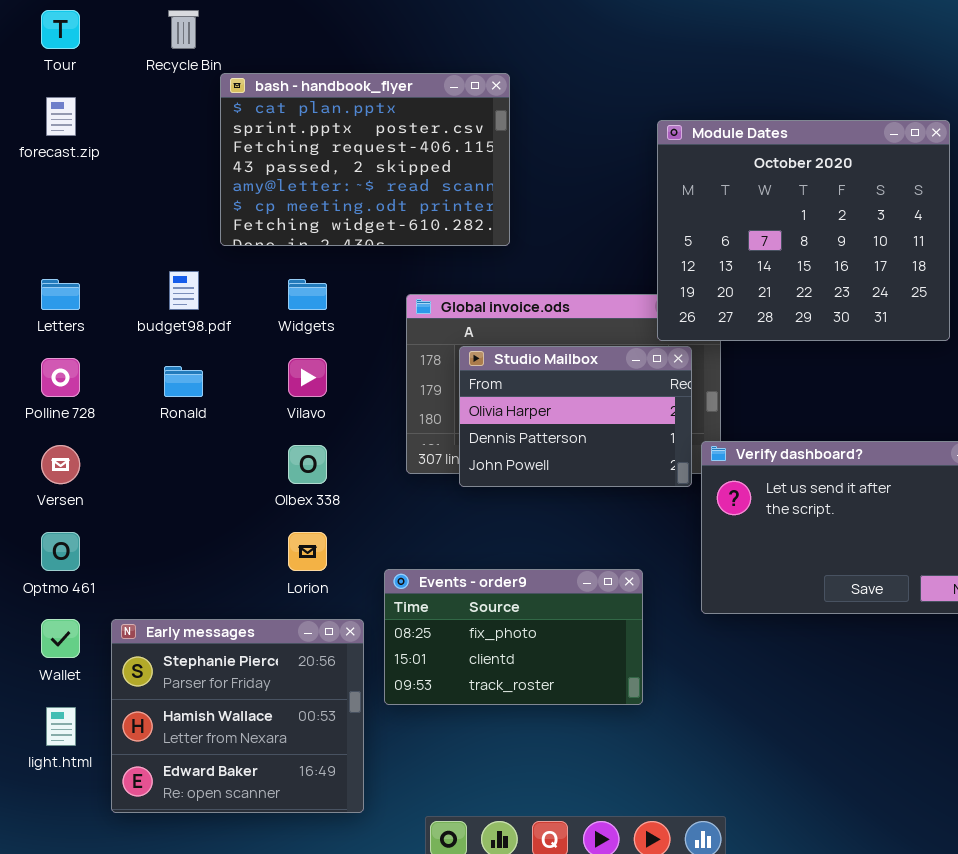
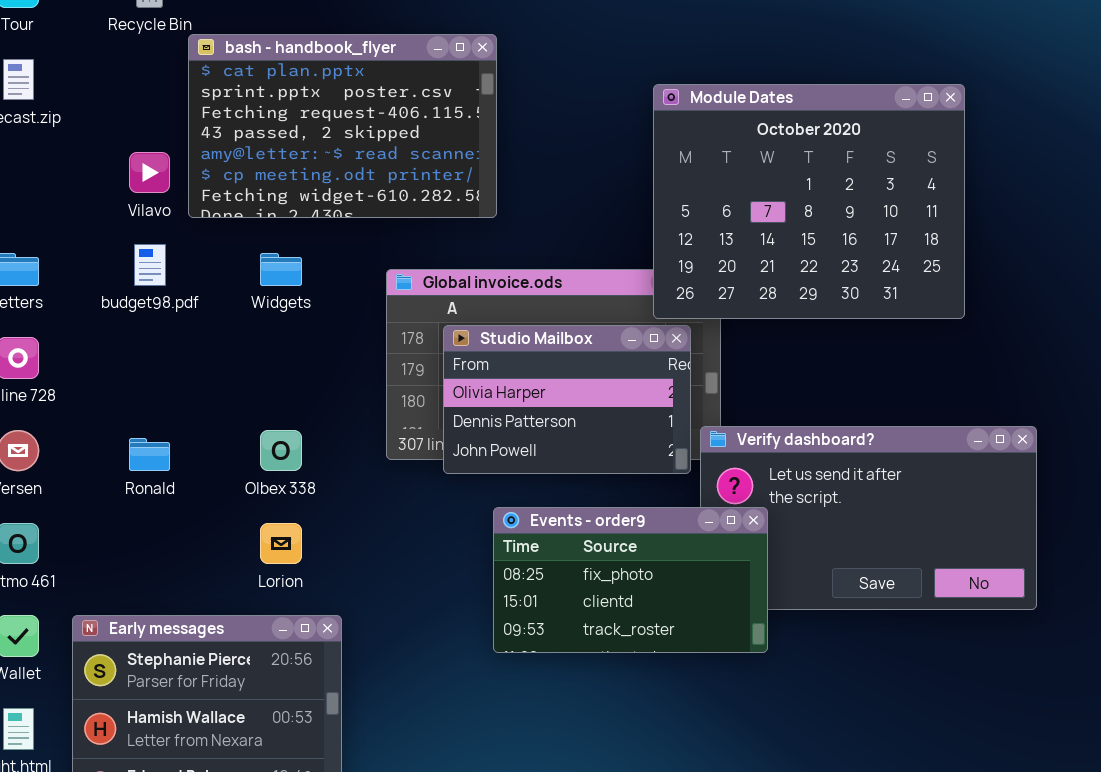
Vilavo: [288,358,327,397] -> [129,152,170,193], moved
Ronald: [164,366,203,397] -> [129,438,170,471], moved
Events - order9: [384,569,643,705] -> [493,507,768,653], moved

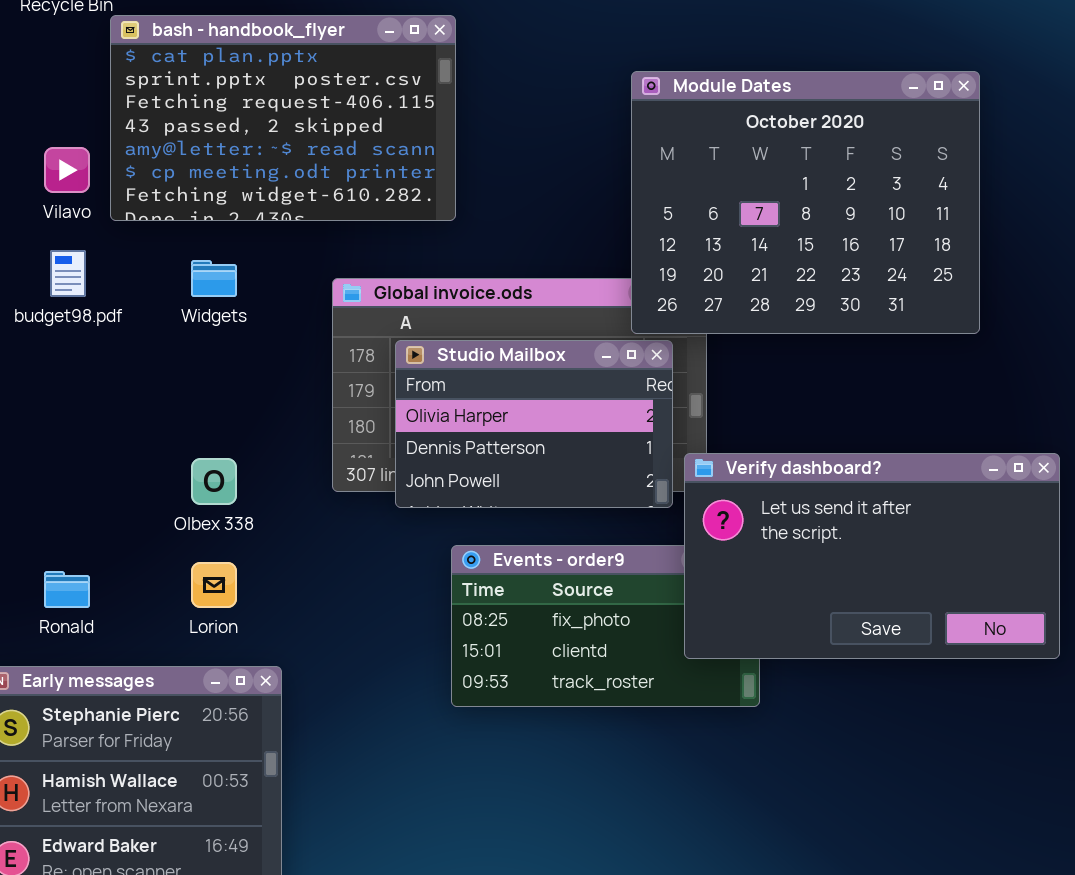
Verify dashboard?: [700,426,1037,610] -> [684,453,1060,659], raised
Ronald: [129,438,170,471] -> [44,571,90,608], moved

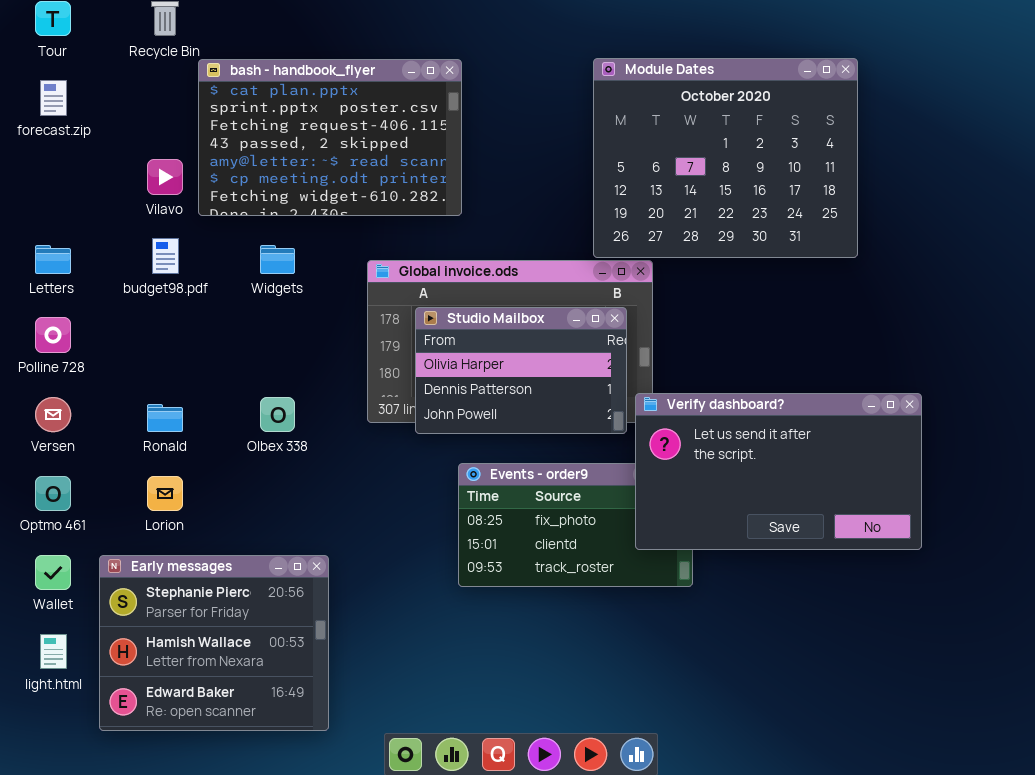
Module Dates: [631,71,980,334] -> [593,58,858,258], moved
Lorion: [191,562,237,608] -> [147,476,183,511], moved
Ronald: [44,571,90,608] -> [147,404,183,432], moved

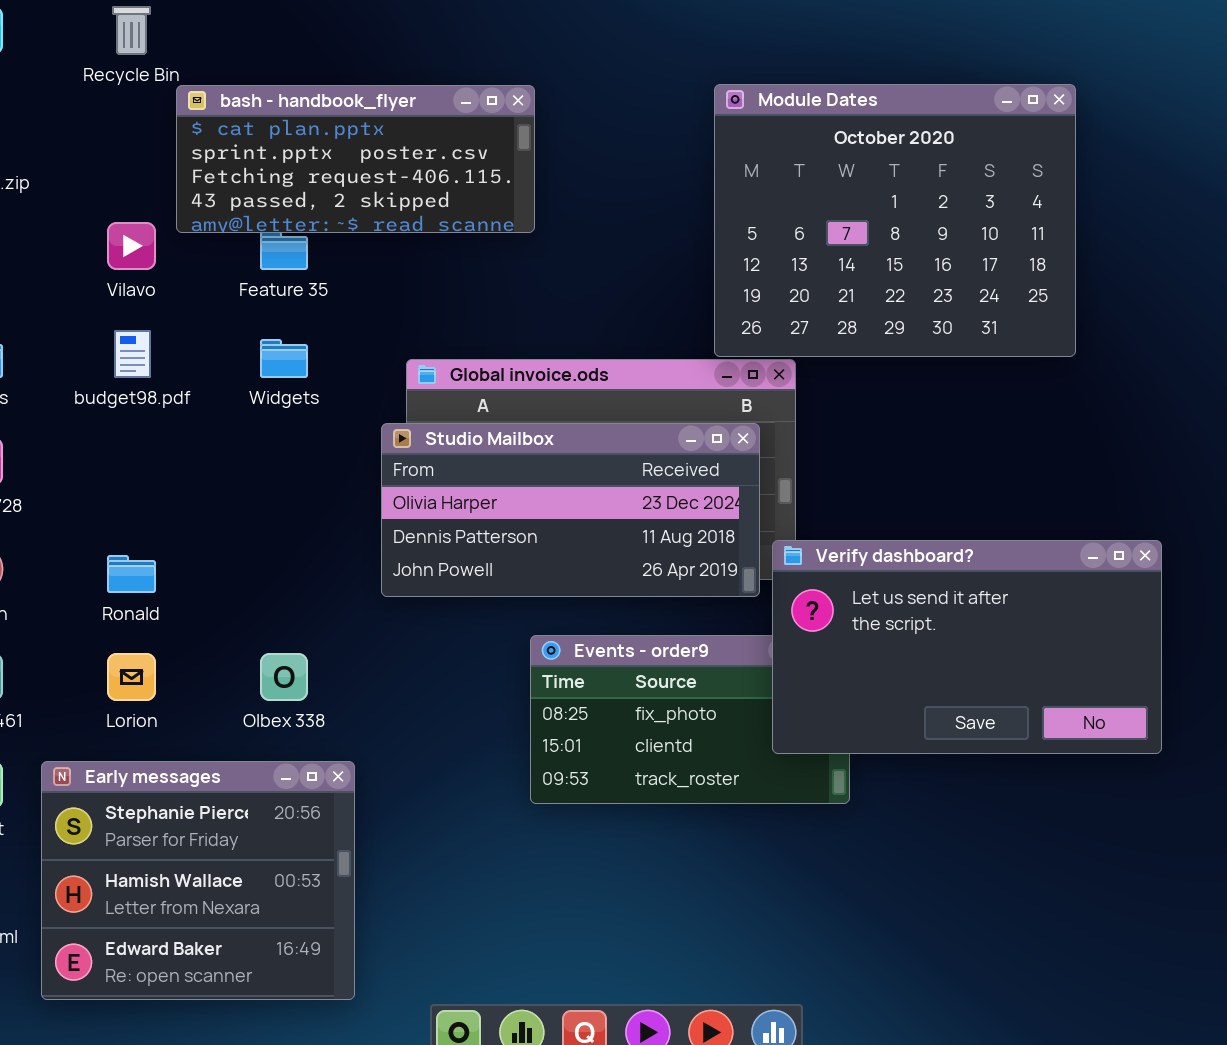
bash - handbook_flyer: [198,59,462,216] -> [176,85,535,233], resized
Studio Mailbox: [415,307,627,434] -> [381,423,760,597], resized
Olbex 338: [260,397,295,432] -> [260,653,308,701], moved

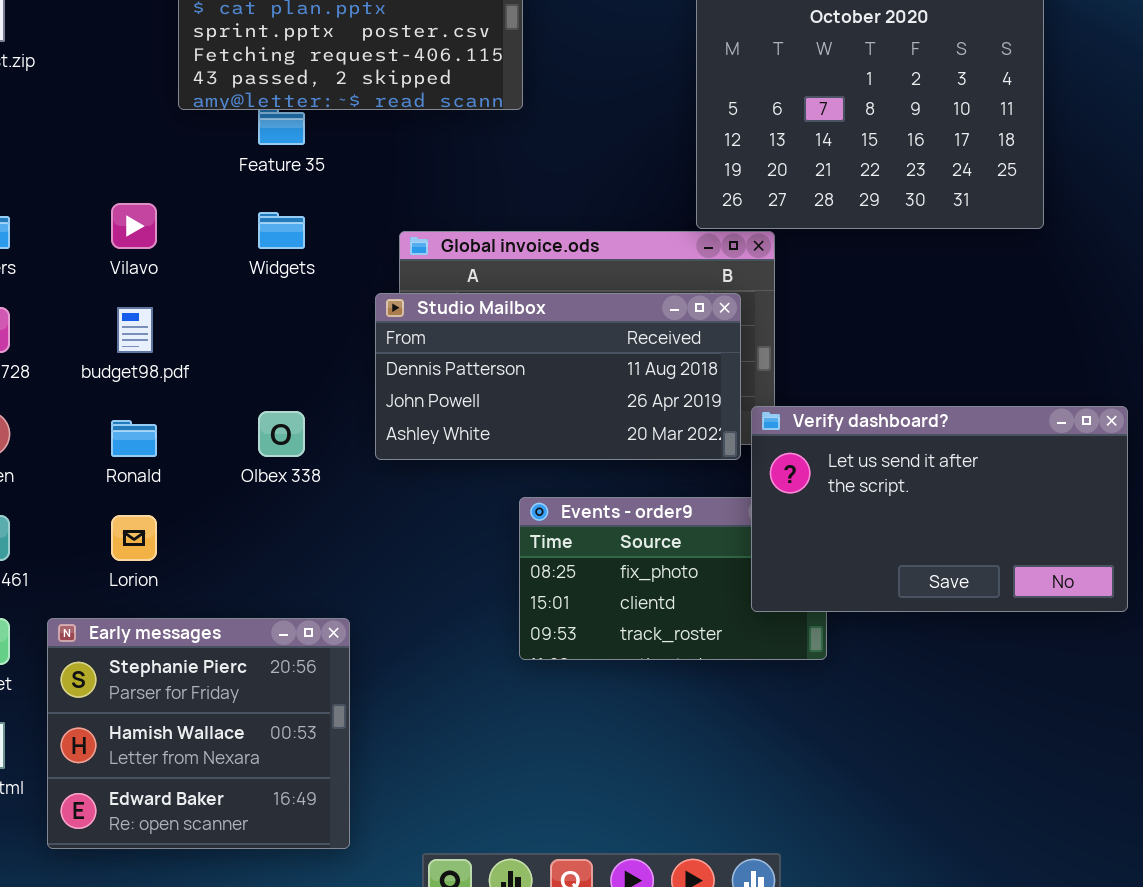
Vilavo: [107,222,156,270] -> [111,203,157,249], moved
budget98.pdf: [114,330,151,378] -> [117,307,153,353], moved
Studio Mailbox: [381,423,760,597] -> [375,293,741,460], scrolled down 1 row
Olbex 338: [260,653,308,701] -> [258,411,305,457], moved

